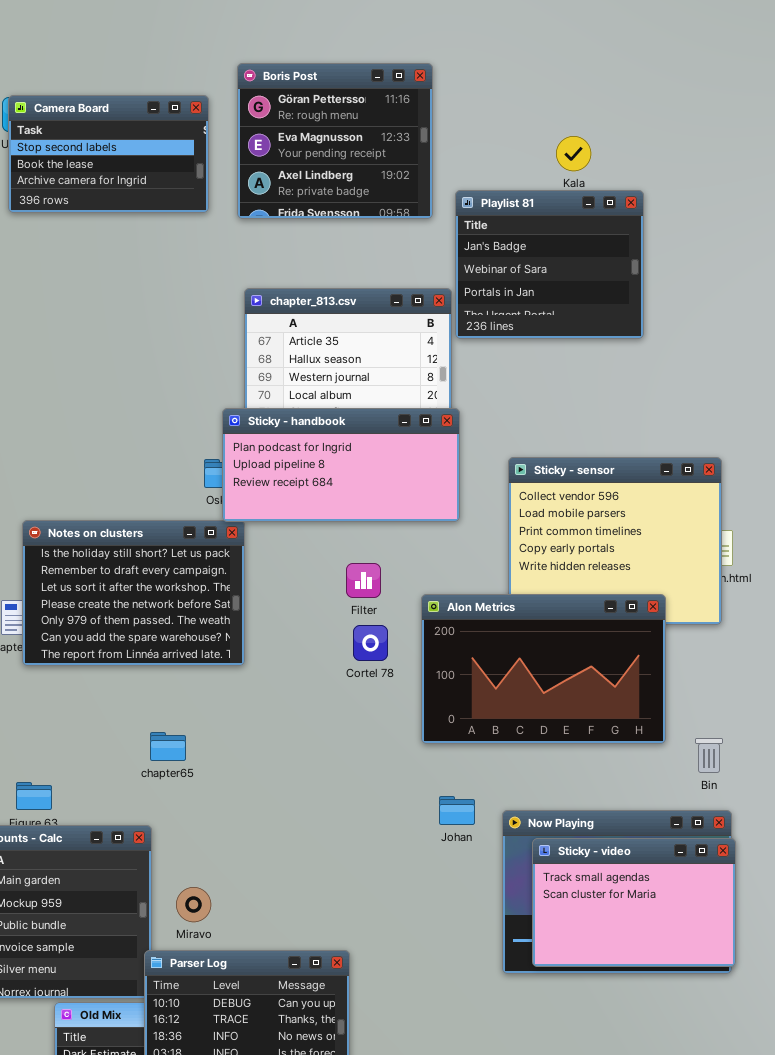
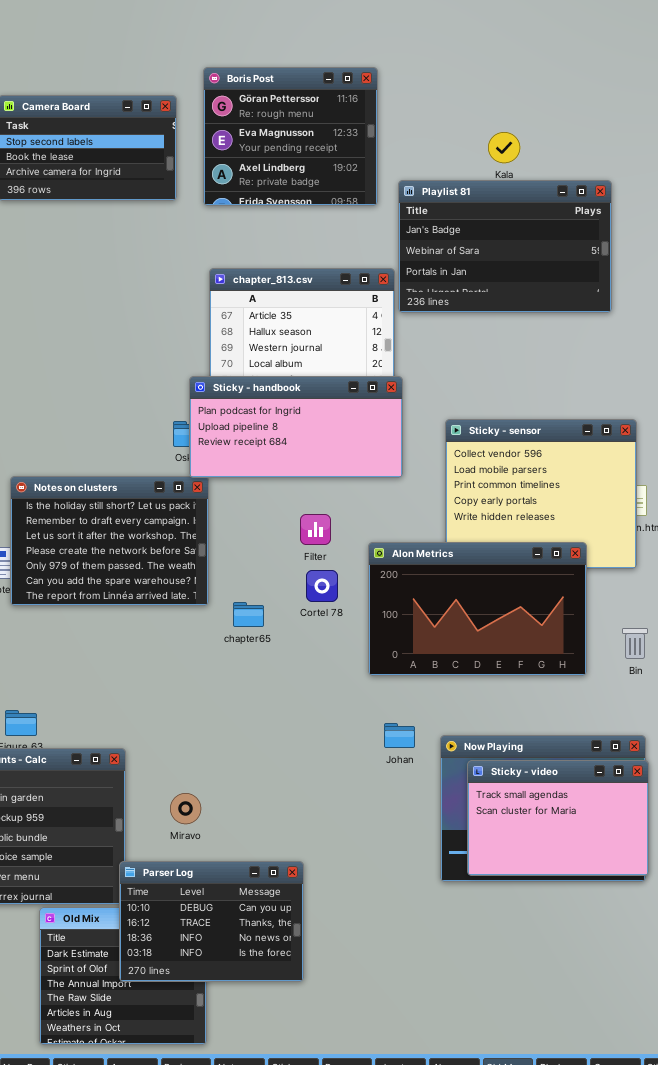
Playlist 81: [455,190,644,339] -> [398,180,612,313], resized
chapter65: [150,732,186,761] -> [233,602,264,627], moved
Bin: [695,738,723,773] -> [622,628,648,659], moved
Miravo: [176,887,211,922] -> [170,793,201,824], moved

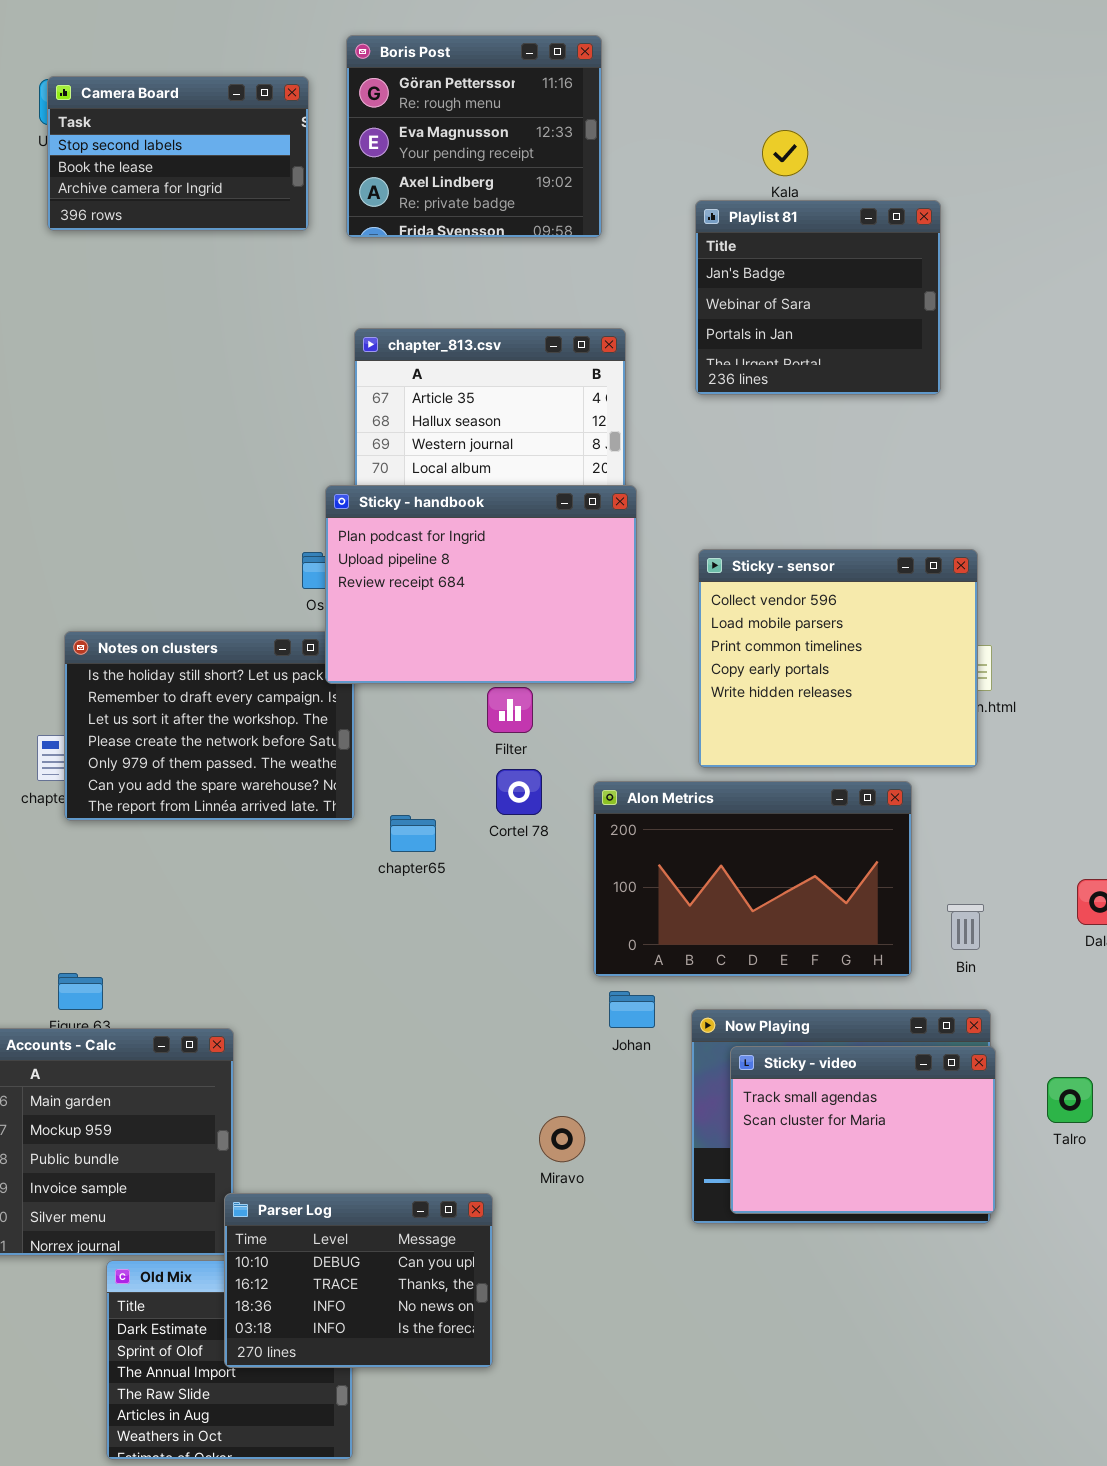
Playlist 81: [398,180,612,313] -> [695,200,941,395], resized
Sticky - handbook: [189,376,403,478] -> [325,485,637,684], resized
Alon Metrics: [368,542,587,676] -> [593,781,912,977], moved
Bin: [622,628,648,659] -> [947,904,984,950], moved
Miravo: [170,793,201,824] -> [539,1116,585,1162], moved

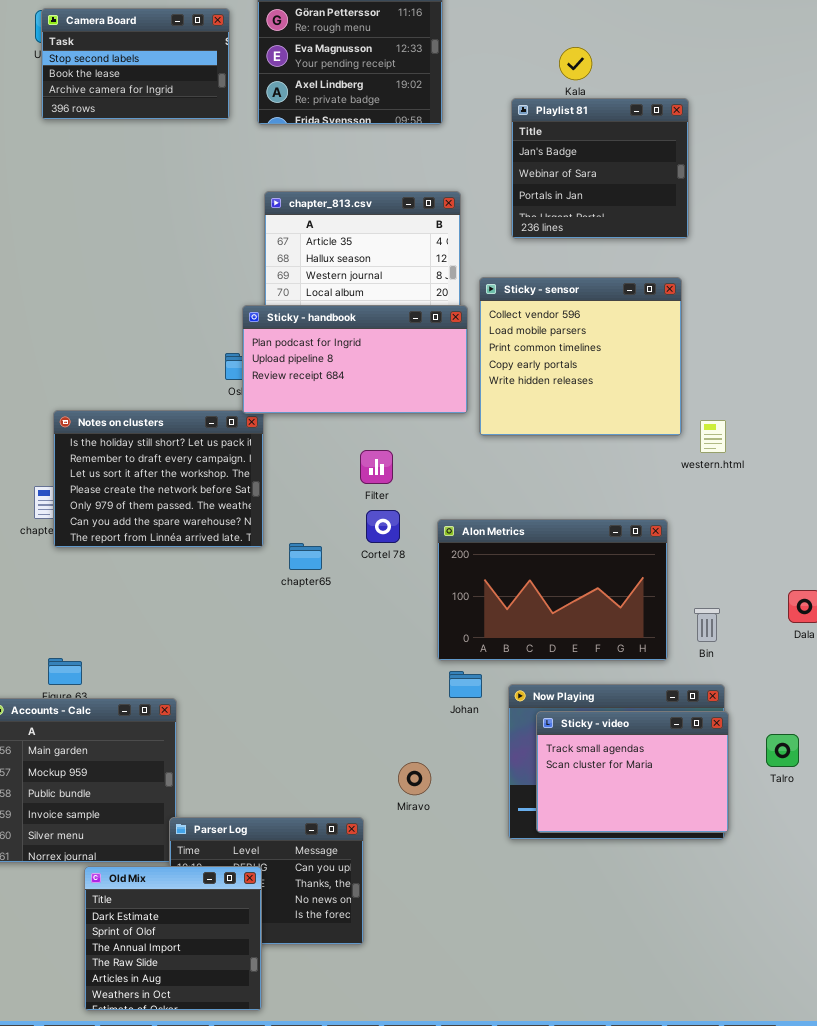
Sticky - handbook: [325,485,637,684] -> [242,305,468,414], resized
Sticky - sensor: [698,549,978,768] -> [479,277,682,436], moved
Old Mix: [106,1260,353,1460] -> [84,866,262,1011], raised

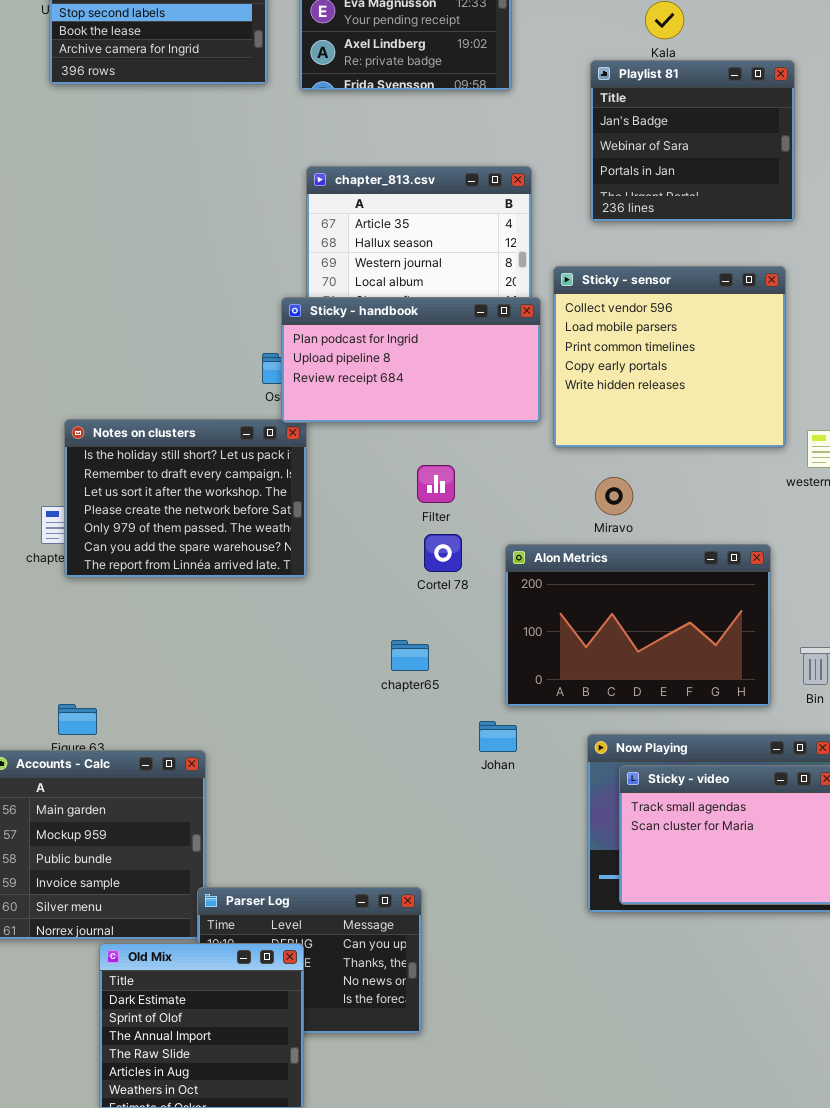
chapter65: [289,543,322,570] -> [391,640,429,671], moved
Johan: [449,671,482,698] -> [479,721,517,752], moved
Miravo: [398,762,431,795] -> [595,477,633,515], moved

